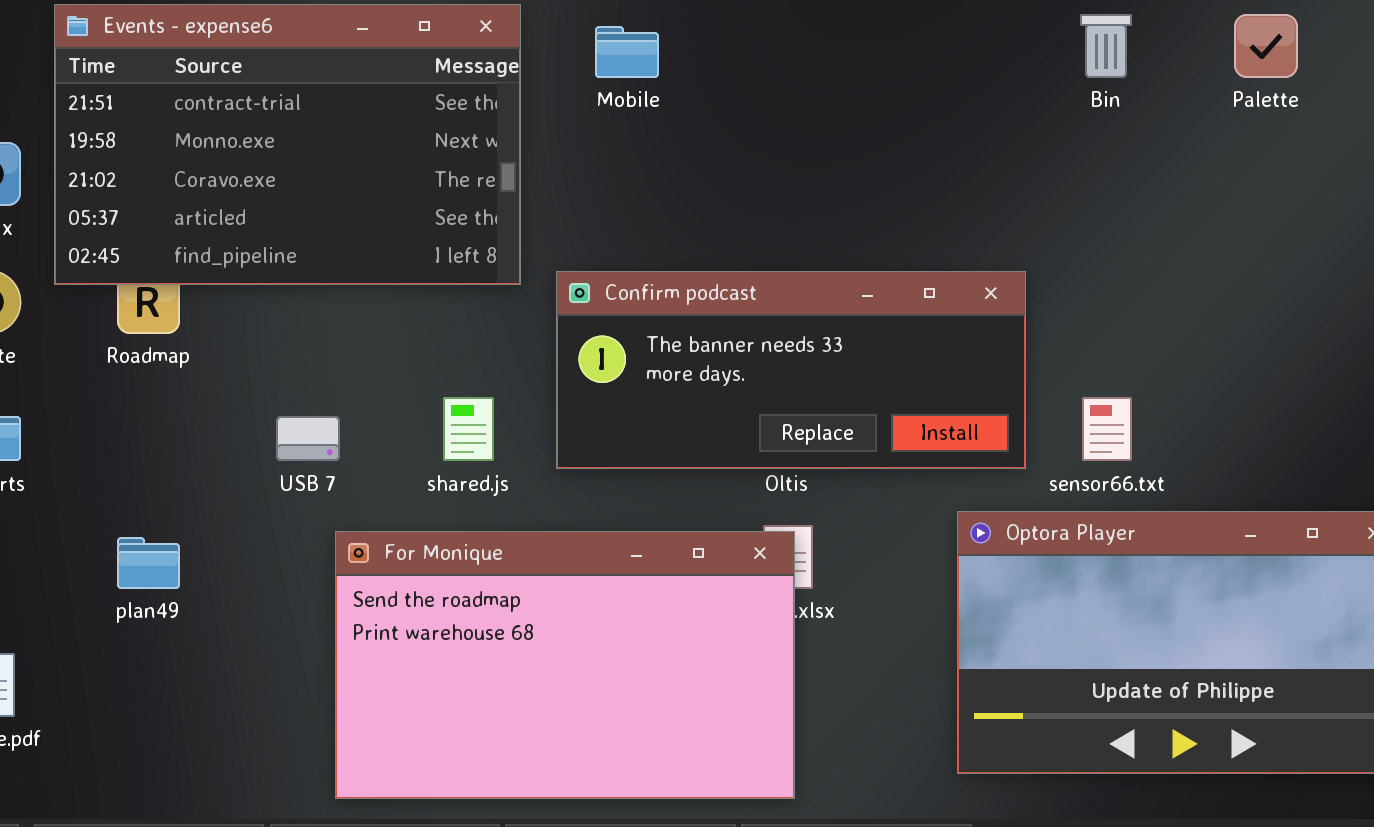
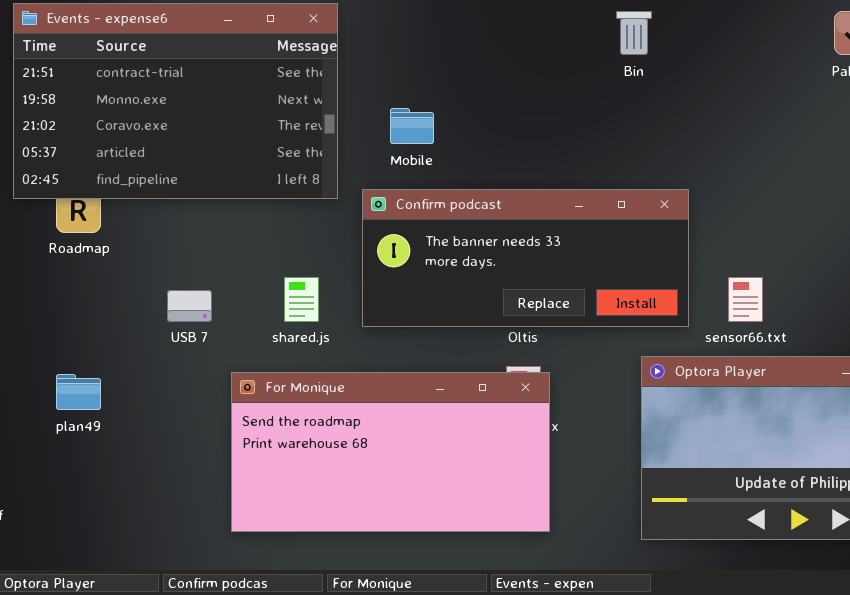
Bin: [1080,14,1132,78] -> [616,11,652,55], moved
Mobile: [595,26,659,78] -> [390,108,434,144], moved
For Monique: [335,531,795,799] -> [231,372,550,532], moved, resized

